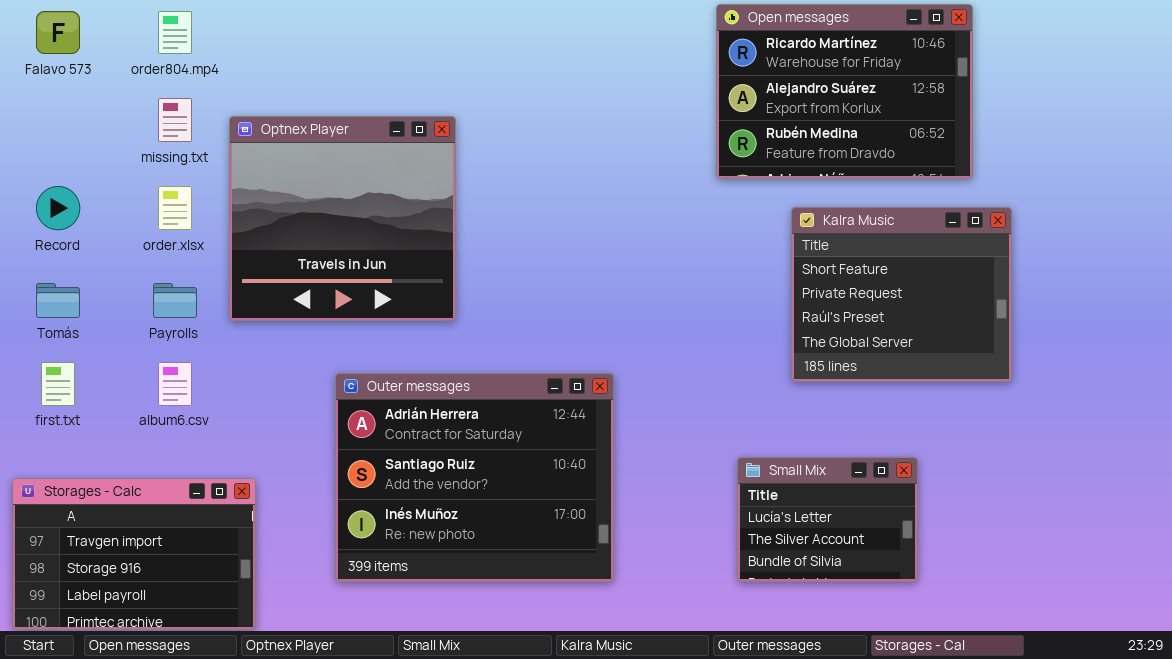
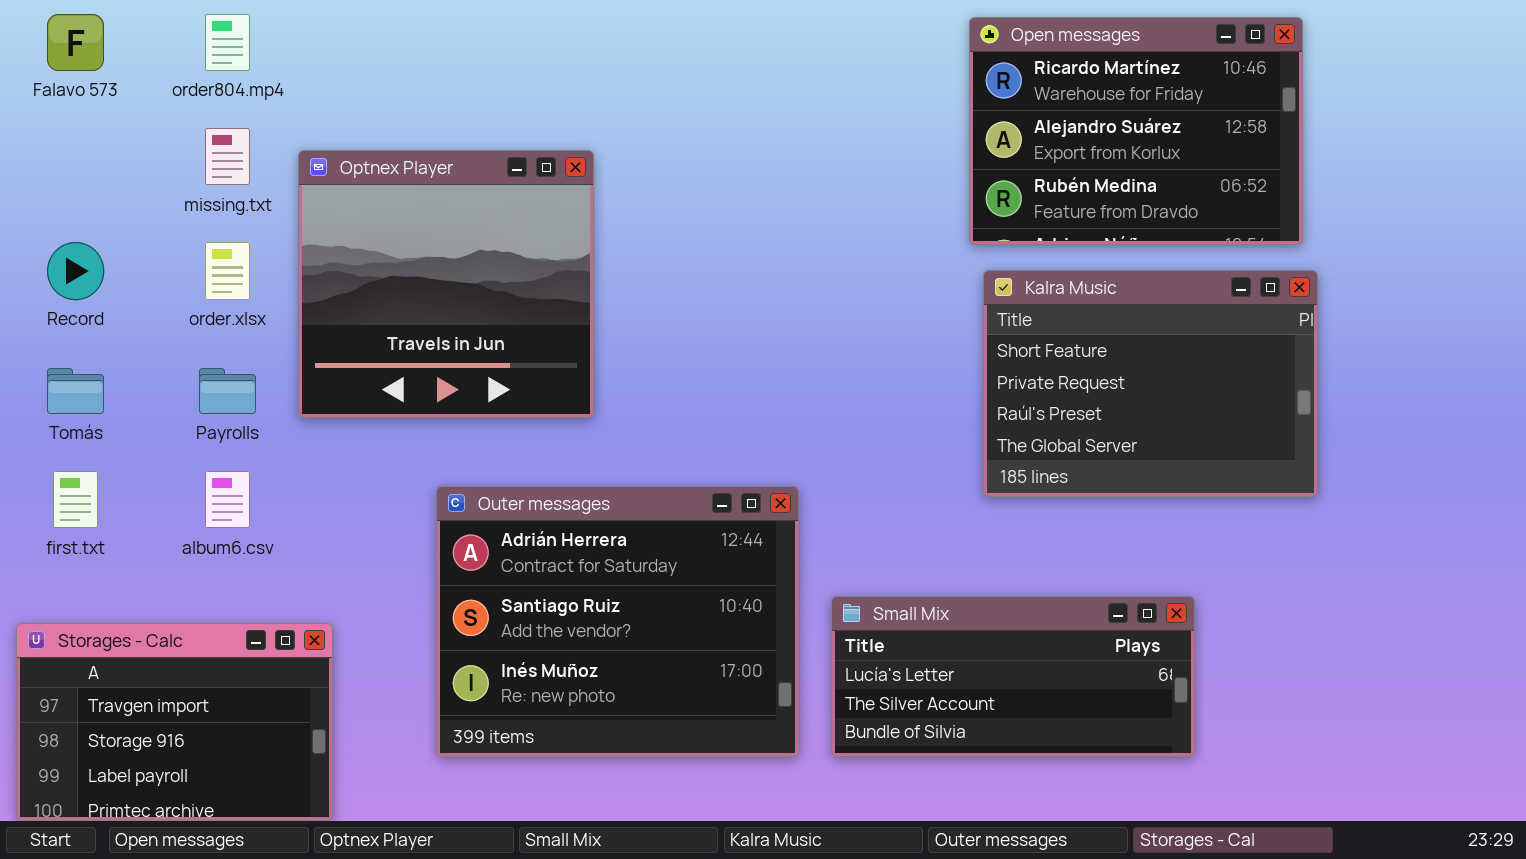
Open messages: [716,4,973,179] -> [969,17,1303,245], moved
Kalra Music: [791,207,1012,382] -> [983,270,1318,497], resized
Small Mix: [737,457,918,582] -> [831,596,1195,757], resized

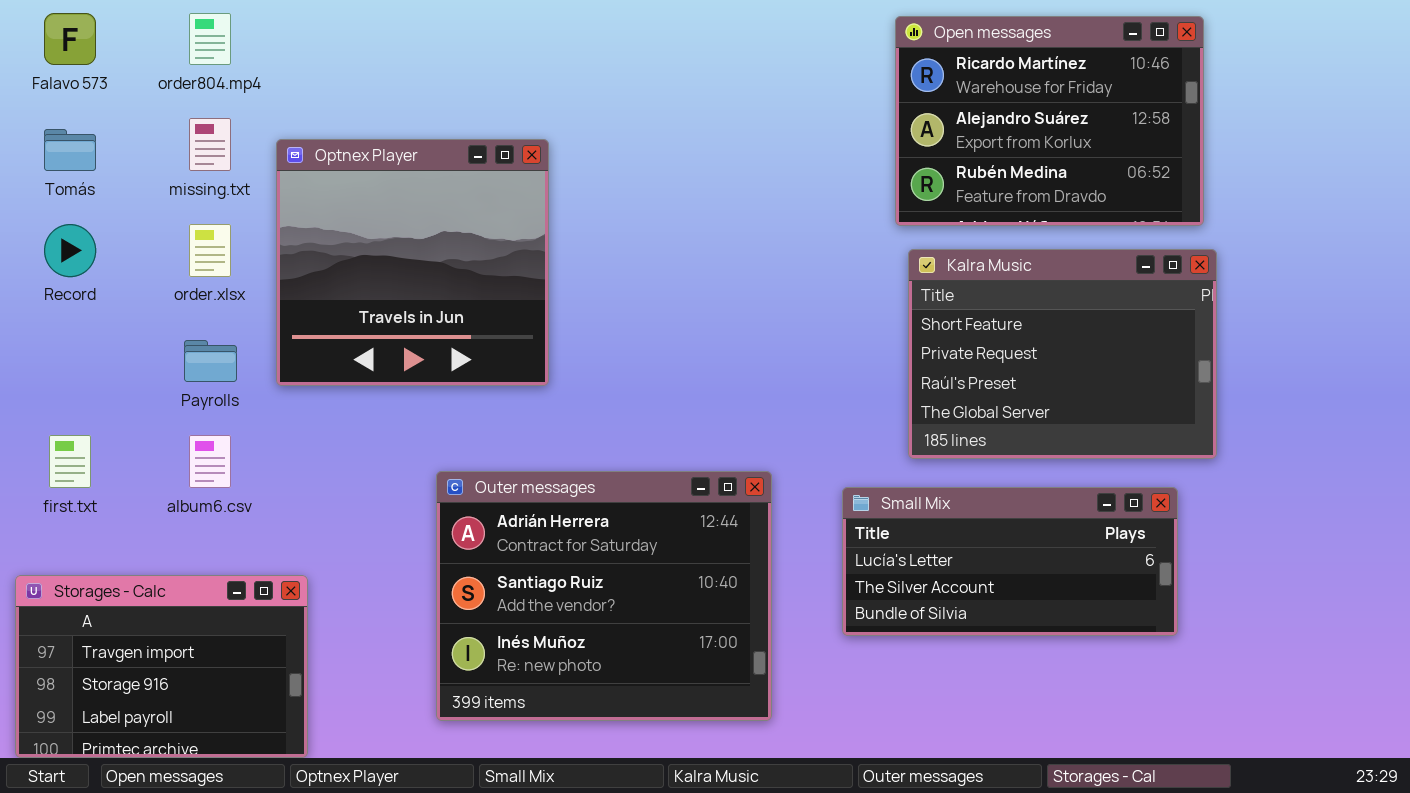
Tomás: [47,368,104,414] -> [44,129,96,171], moved
Outer messages: [436,486,799,757] -> [436,471,772,721], moved
Small Mix: [831,596,1195,757] -> [842,487,1178,636], moved

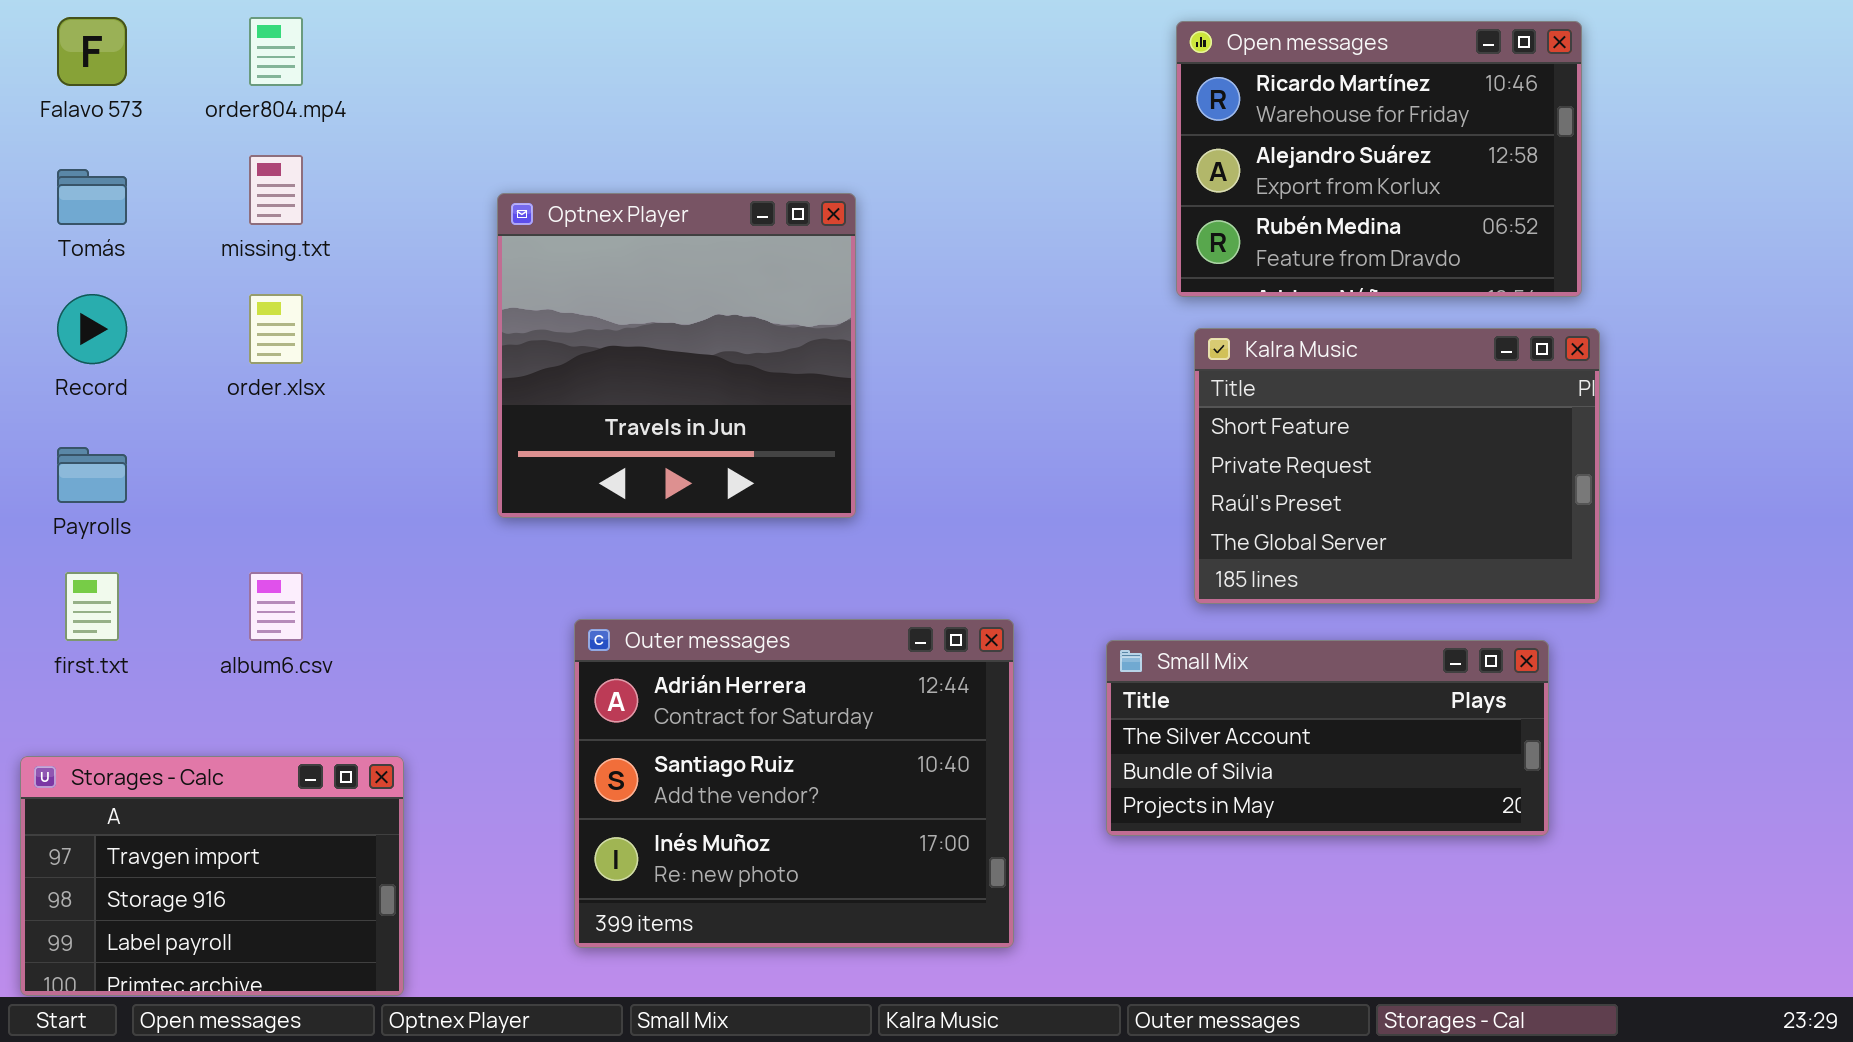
Optnex Player: [276,139,549,386] -> [497,193,856,518], moved
Payrolls: [184,340,237,382] -> [57,447,127,503], moved
Small Mix: [842,487,1178,636] -> [1106,640,1549,836], scrolled down 1 row

